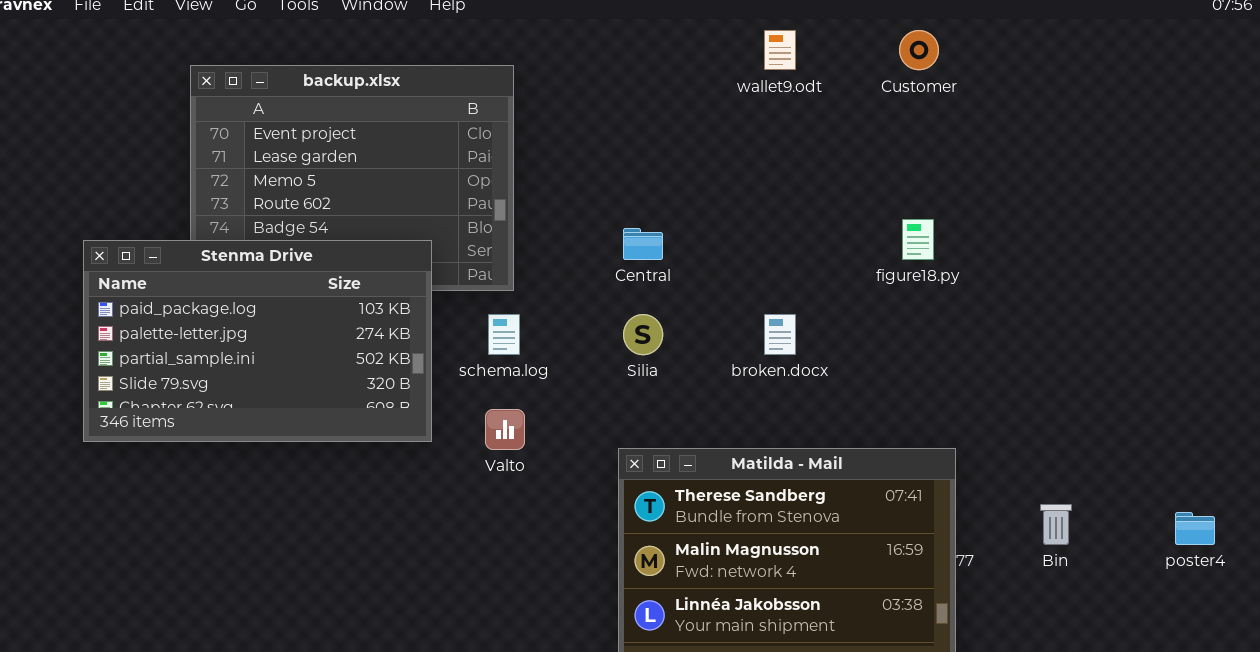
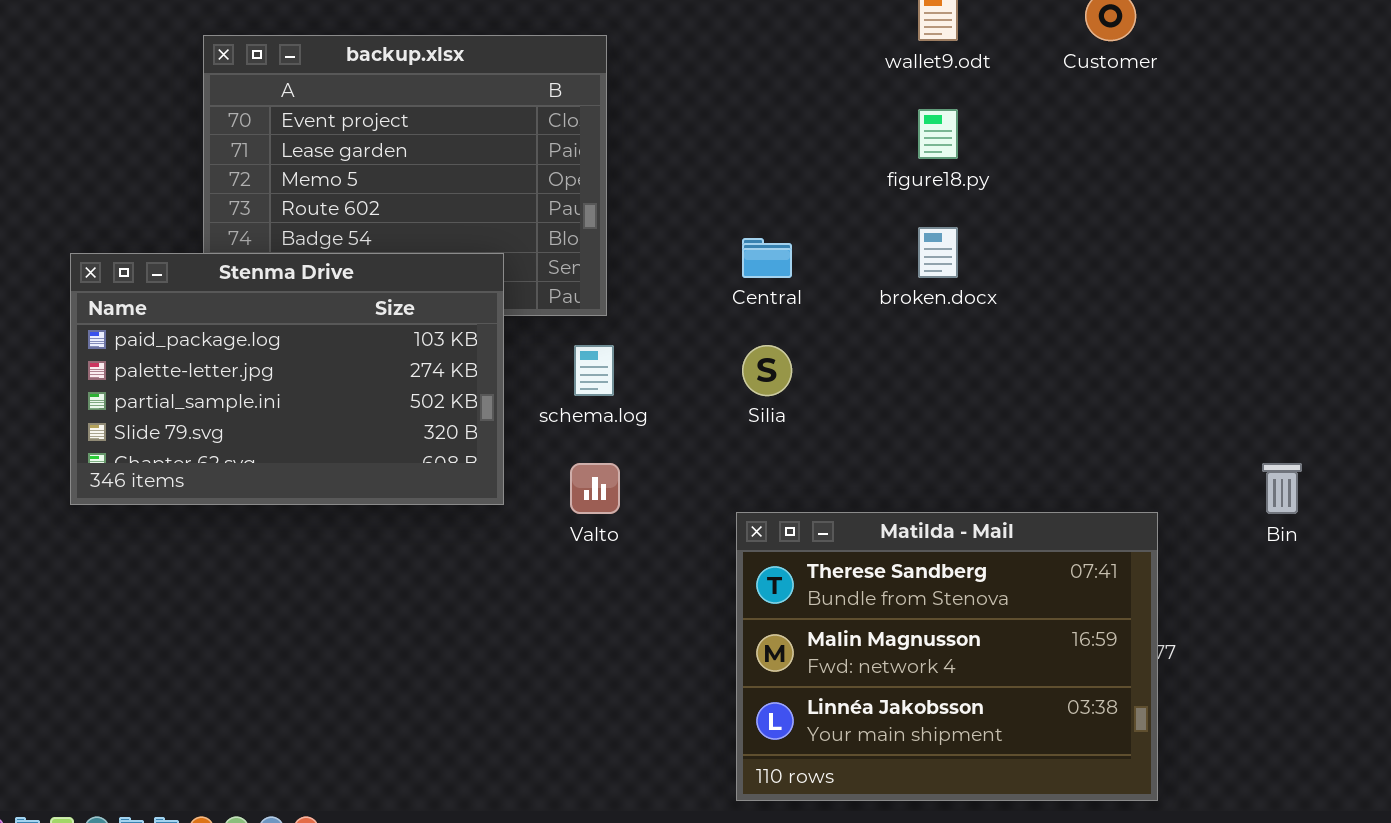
figure18.py: [902,219,934,260] -> [918,109,958,159], moved
broken.docx: [764,314,796,355] -> [918,227,958,278], moved
Bin: [1040,504,1072,545] -> [1262,463,1302,514], moved

